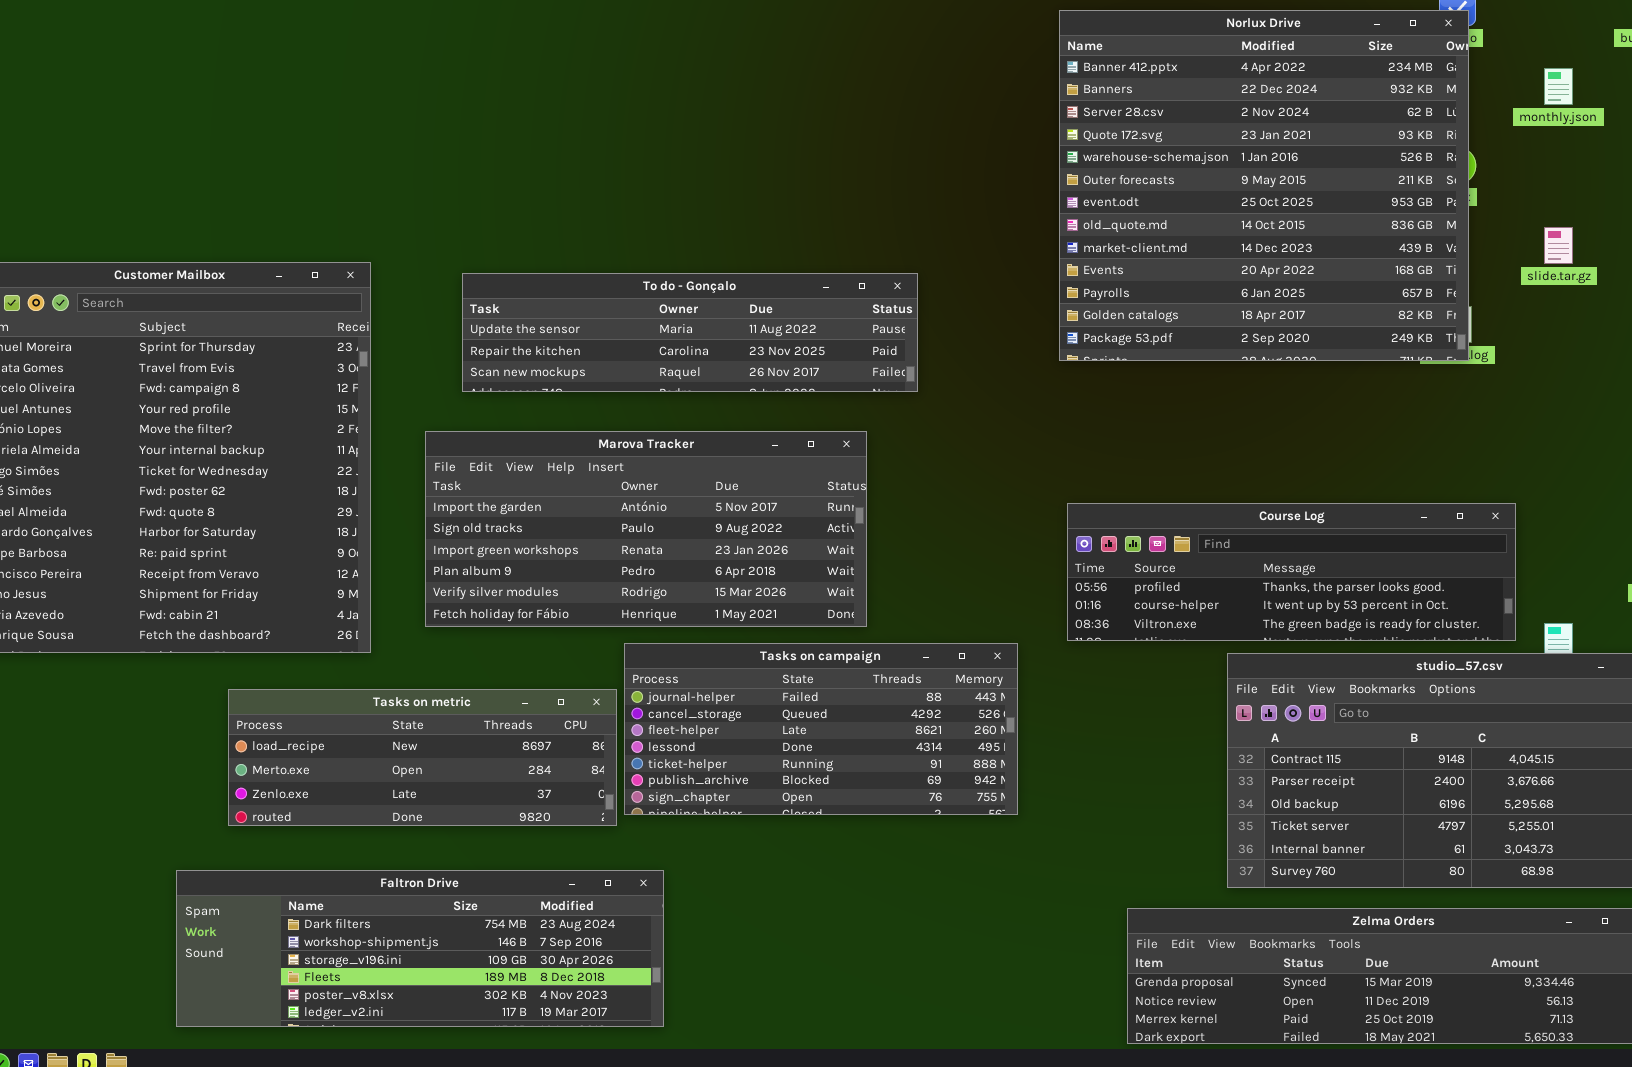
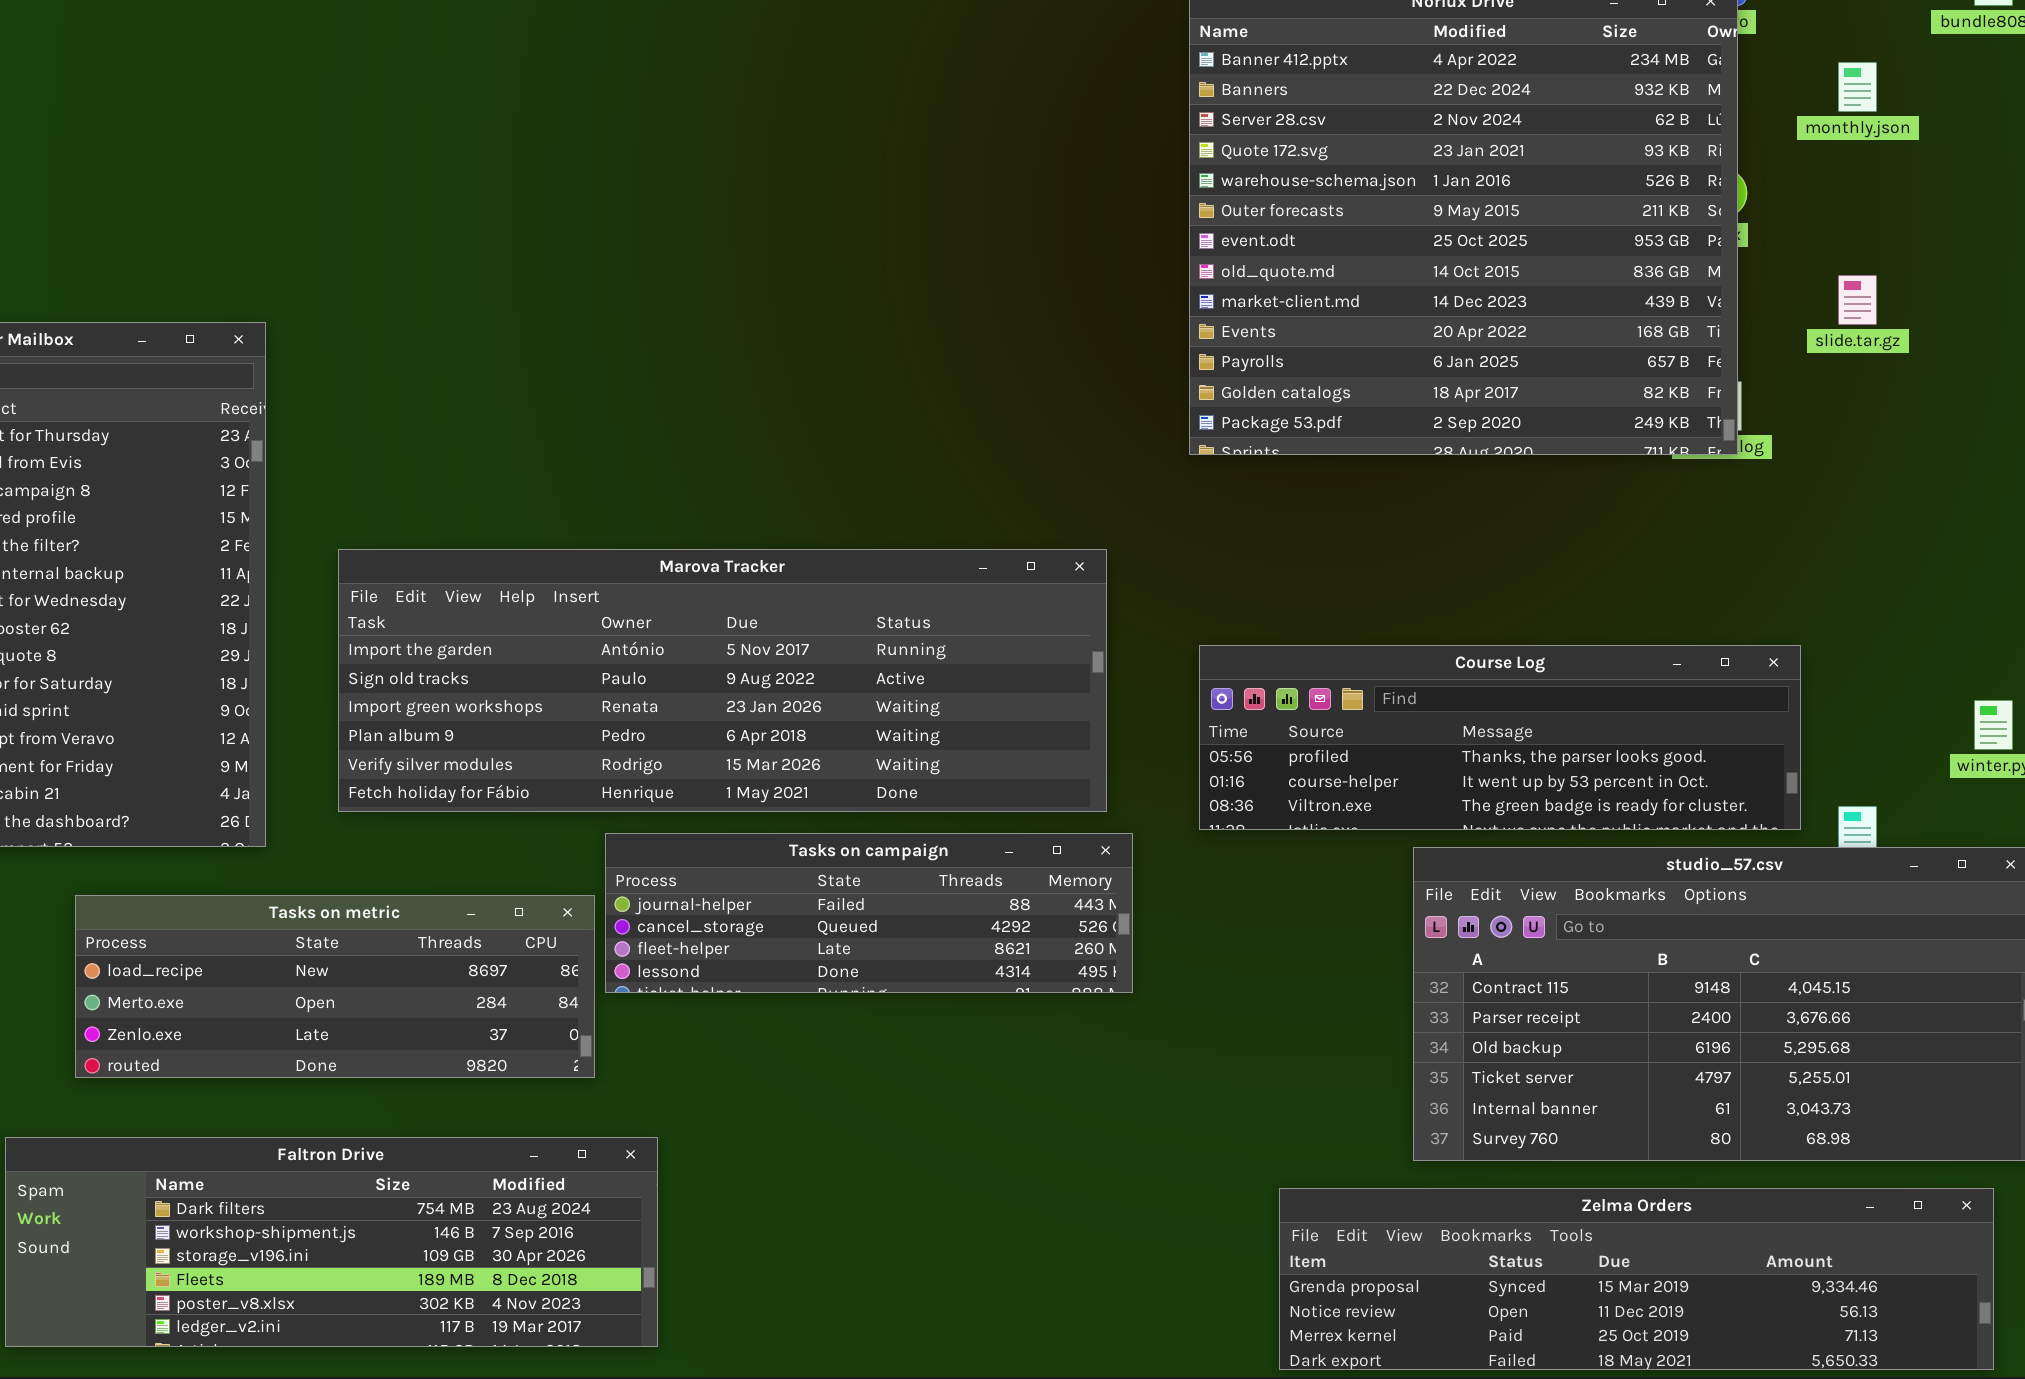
To do - Gonçalo: [462,273,918,392] -> none, closed
Marova Tracker: [425,431,867,627] -> [338,549,1107,812], resized
Tasks on campaign: [624,643,1018,815] -> [605,833,1133,993], resized

